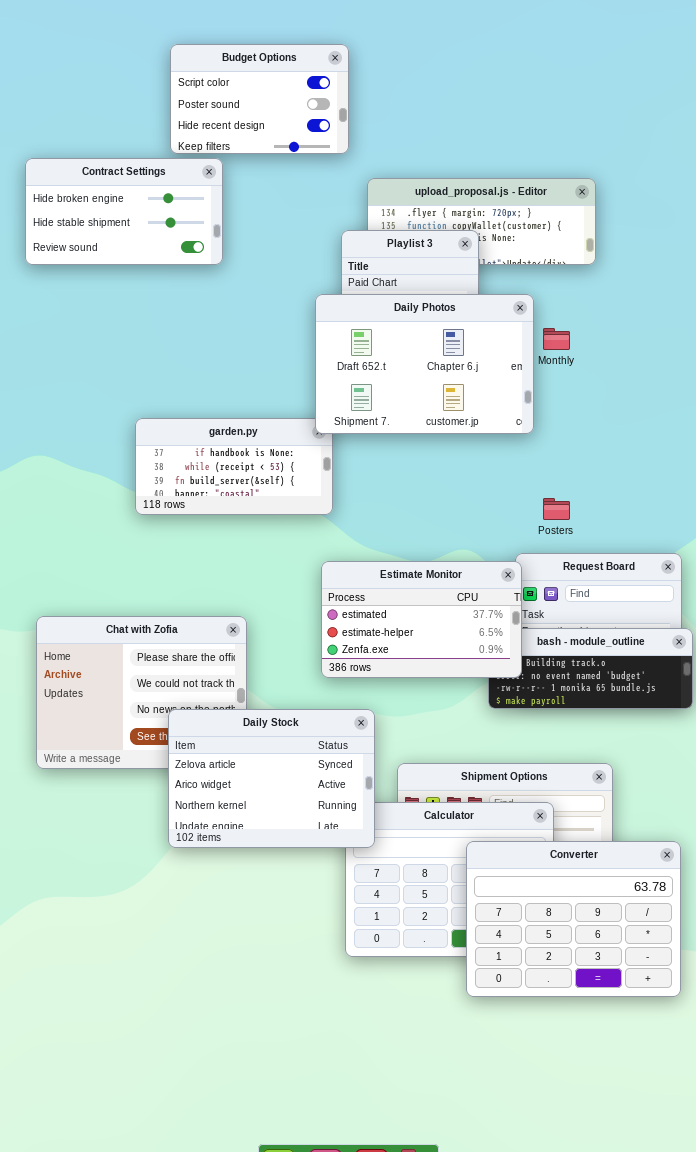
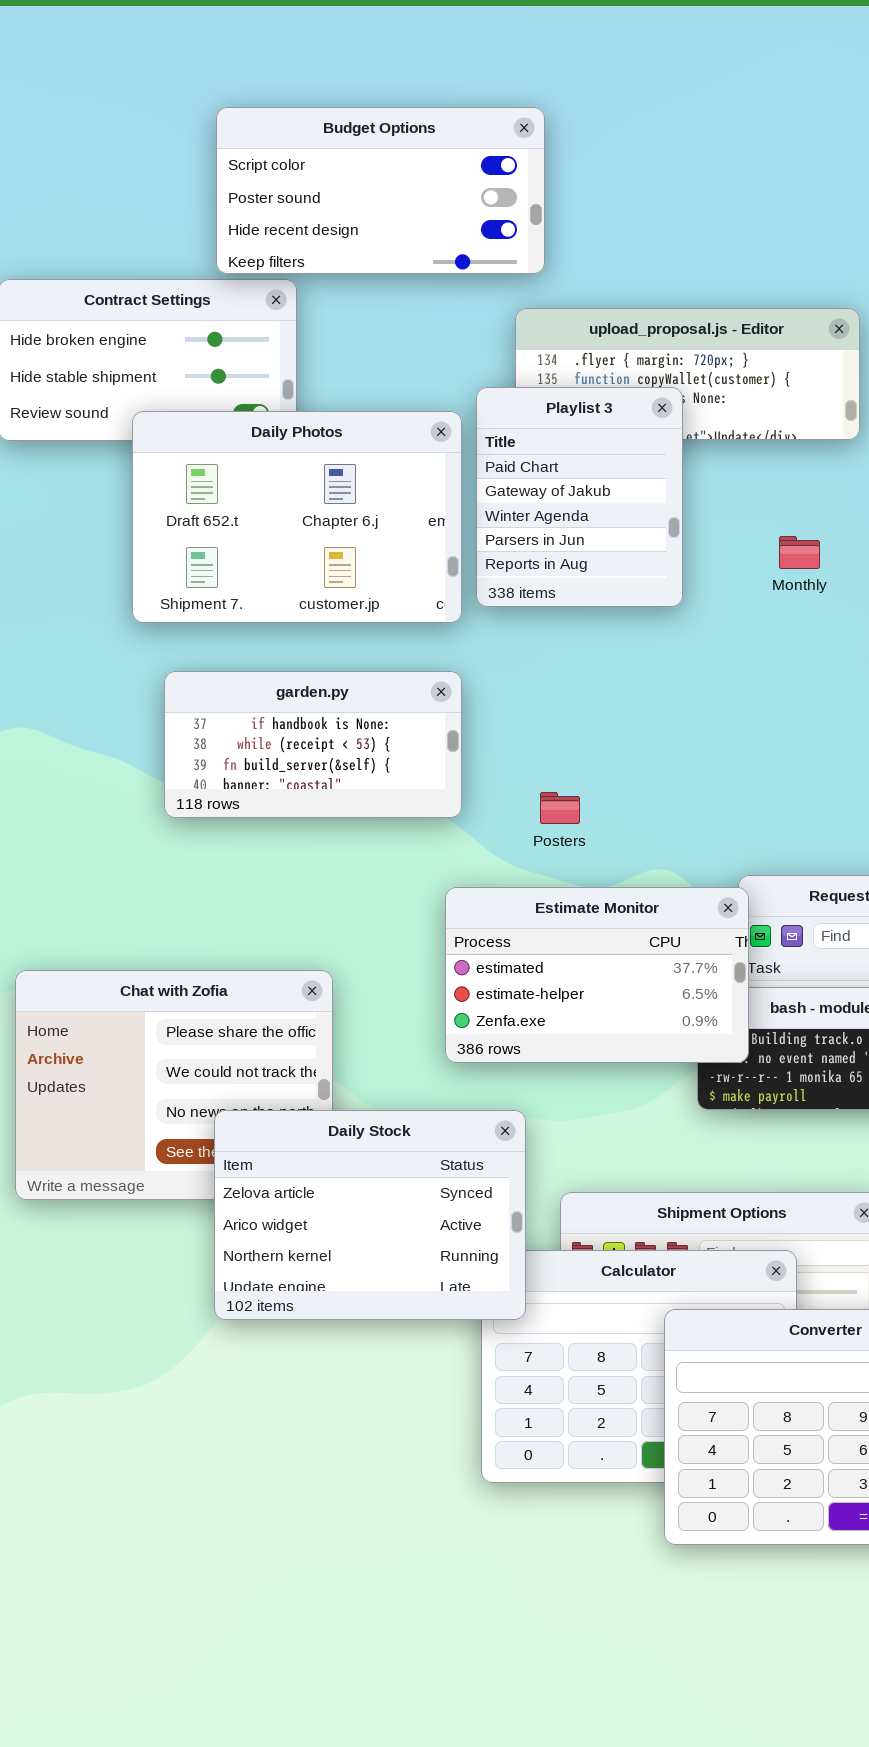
Budget Options: [170,44,349,154] -> [216,107,545,274], resized
Daily Photos: [315,294,534,434] -> [132,411,462,623], moved
Posters: [543,498,570,520] -> [540,792,580,824], moved

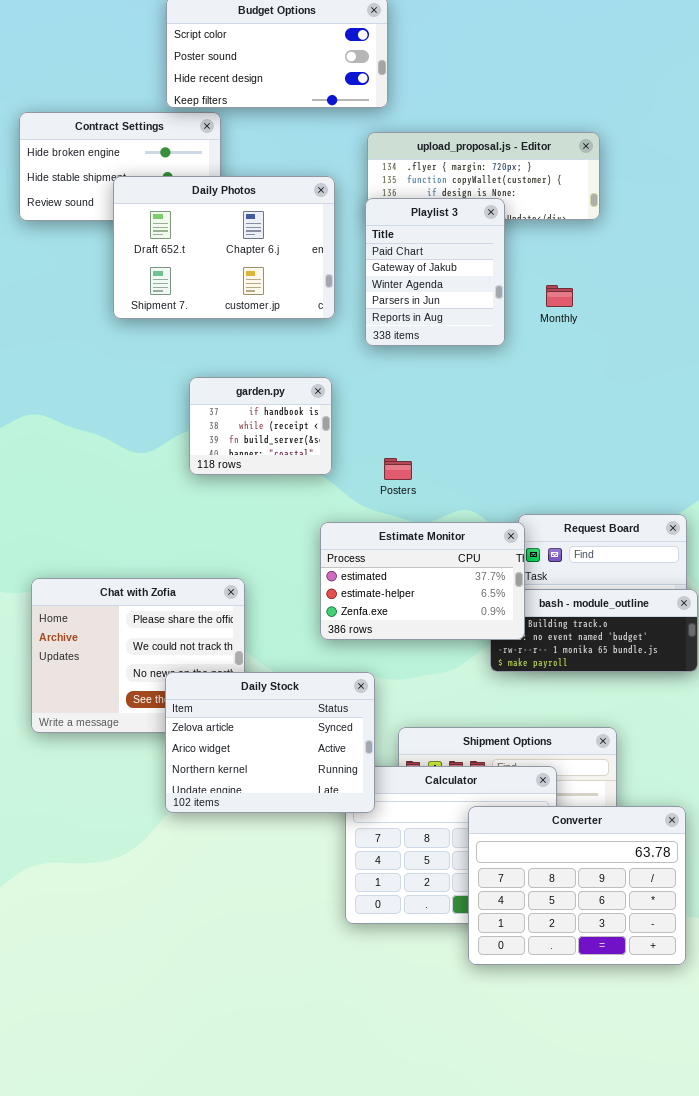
Playlist 3: [476,387,683,607] -> [365,198,505,346], moved
Daily Photos: [132,411,462,623] -> [113,176,335,319], moved
garden.py: [164,671,462,818] -> [189,377,332,475], resized

